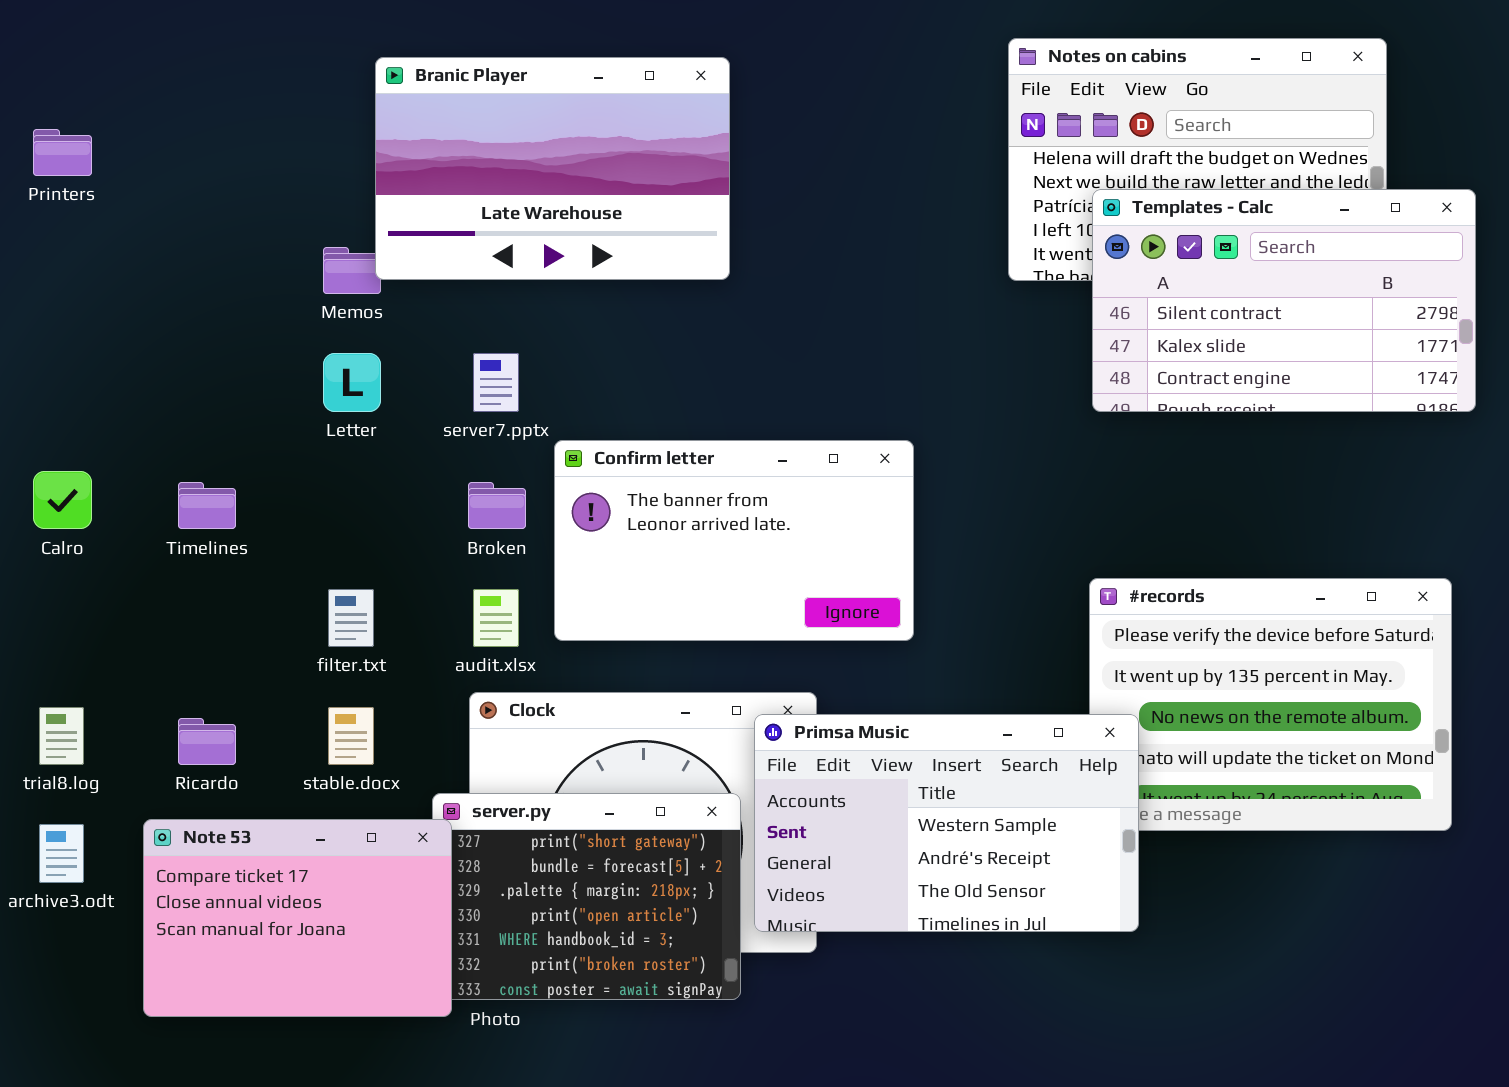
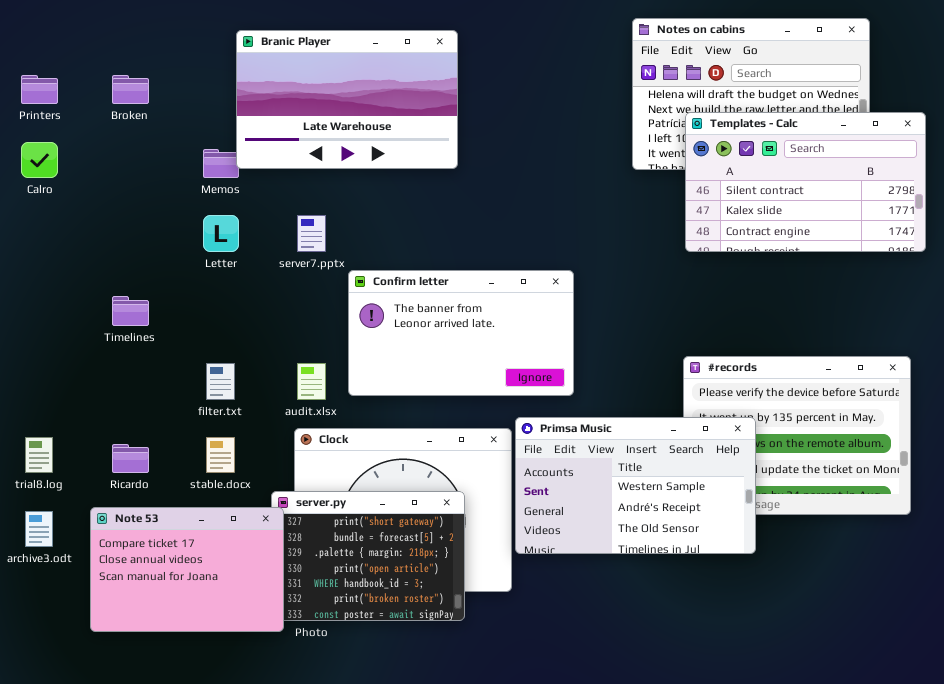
Calro: [33,471,92,529] -> [21,142,58,178], moved
Broken: [468,482,526,529] -> [112,75,149,104], moved
Primsa Music: [754,714,1139,932] -> [515,417,756,554], moved

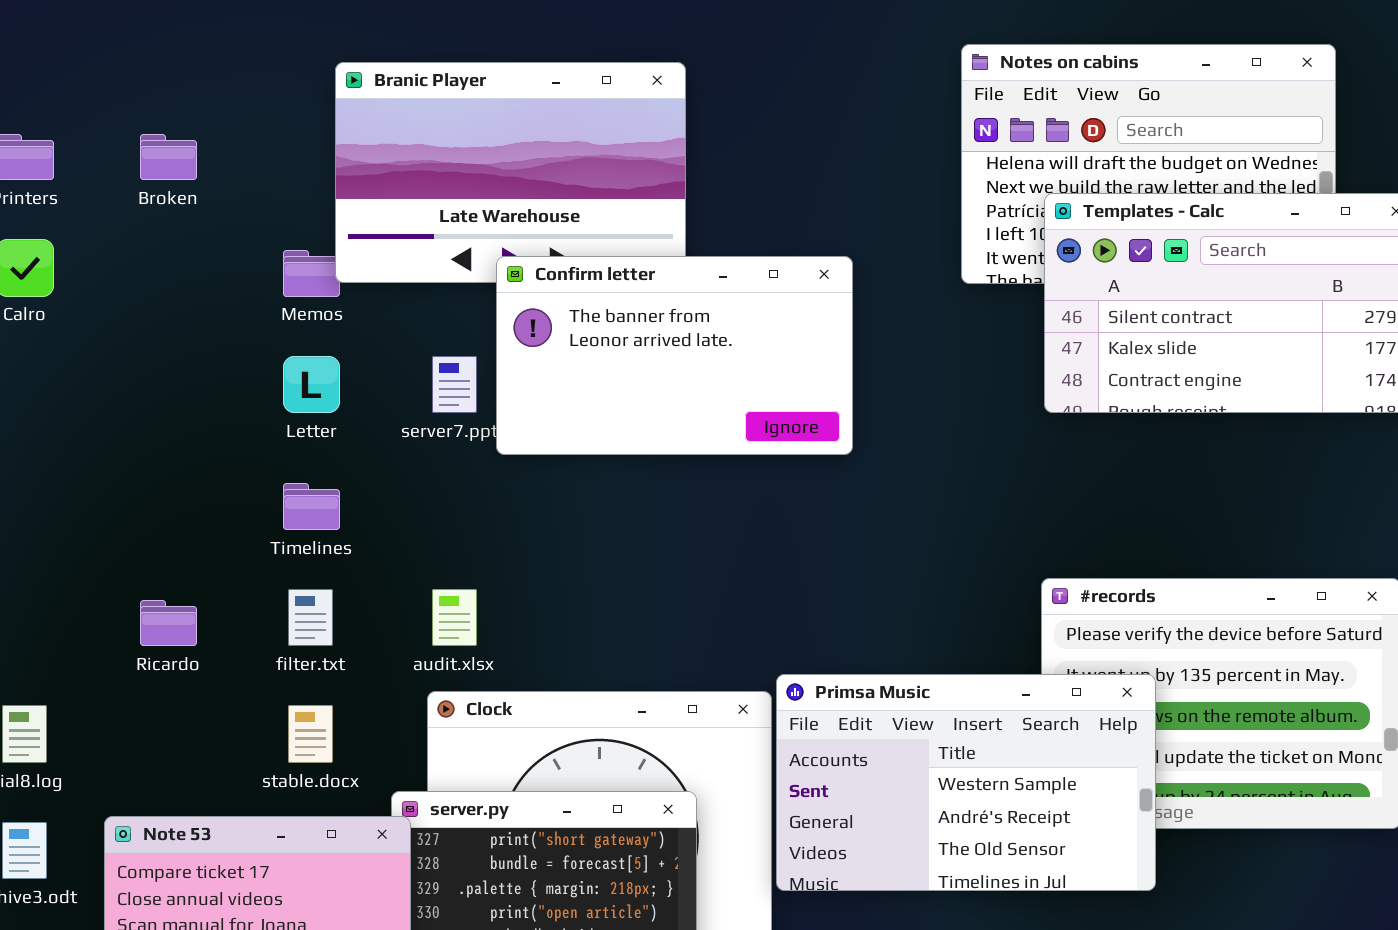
Confirm letter: [348,270,574,396] -> [496,256,853,455], moved
Timelines: [112,296,149,326] -> [283,483,340,530], moved
Ricardo: [112,444,149,473] -> [140,600,197,646], moved

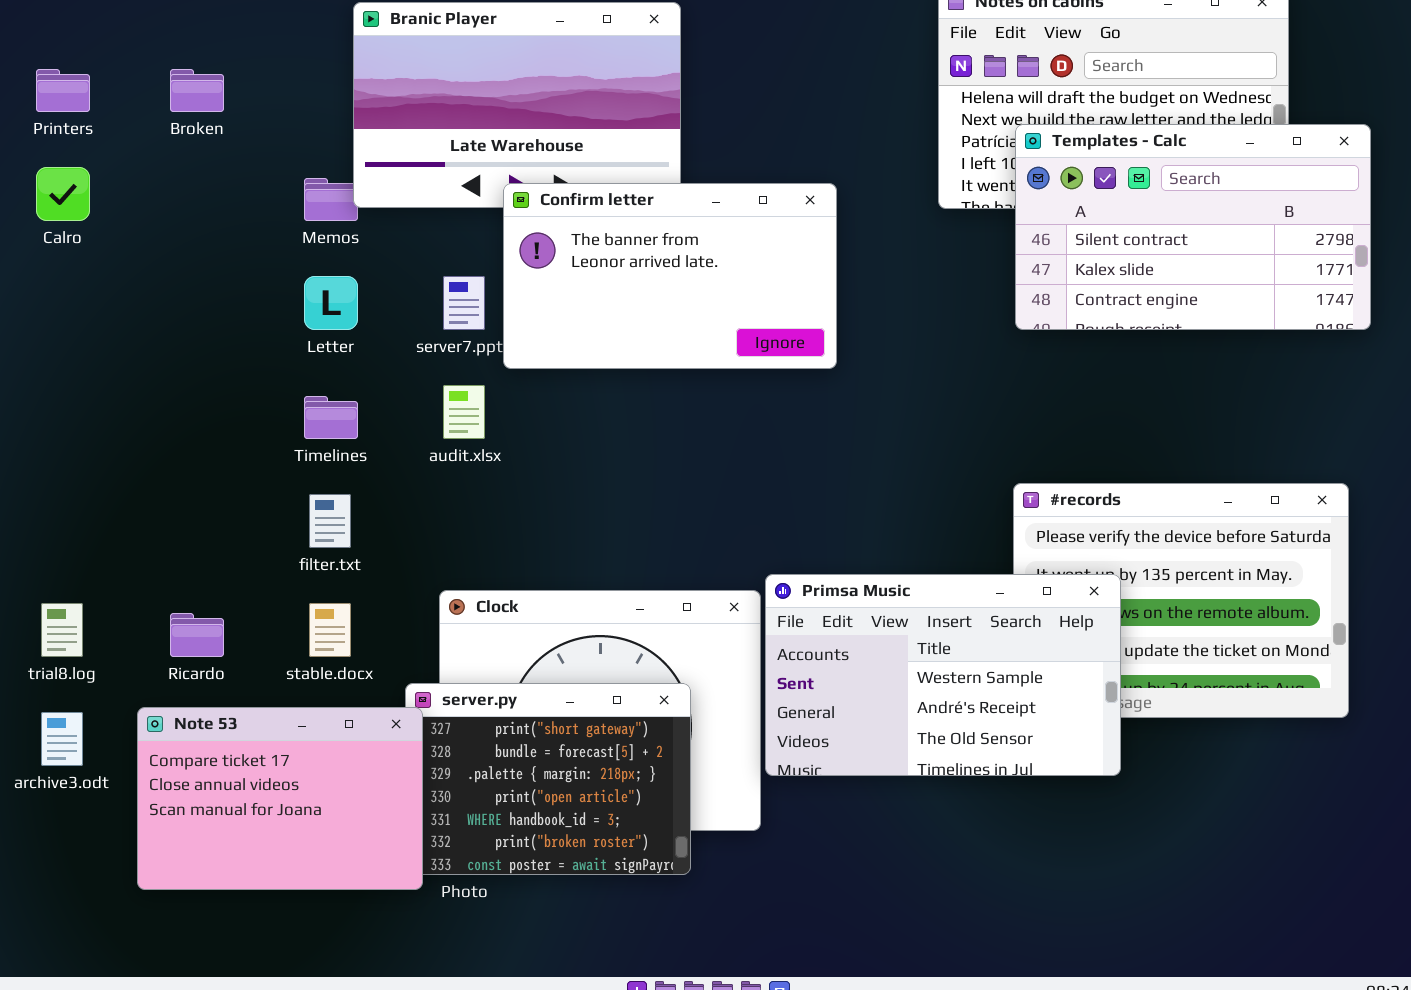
audit.xlsx: [432,589,477,646] -> [443,385,485,439], moved
Ricardo: [140,600,197,646] -> [170,613,224,657], moved

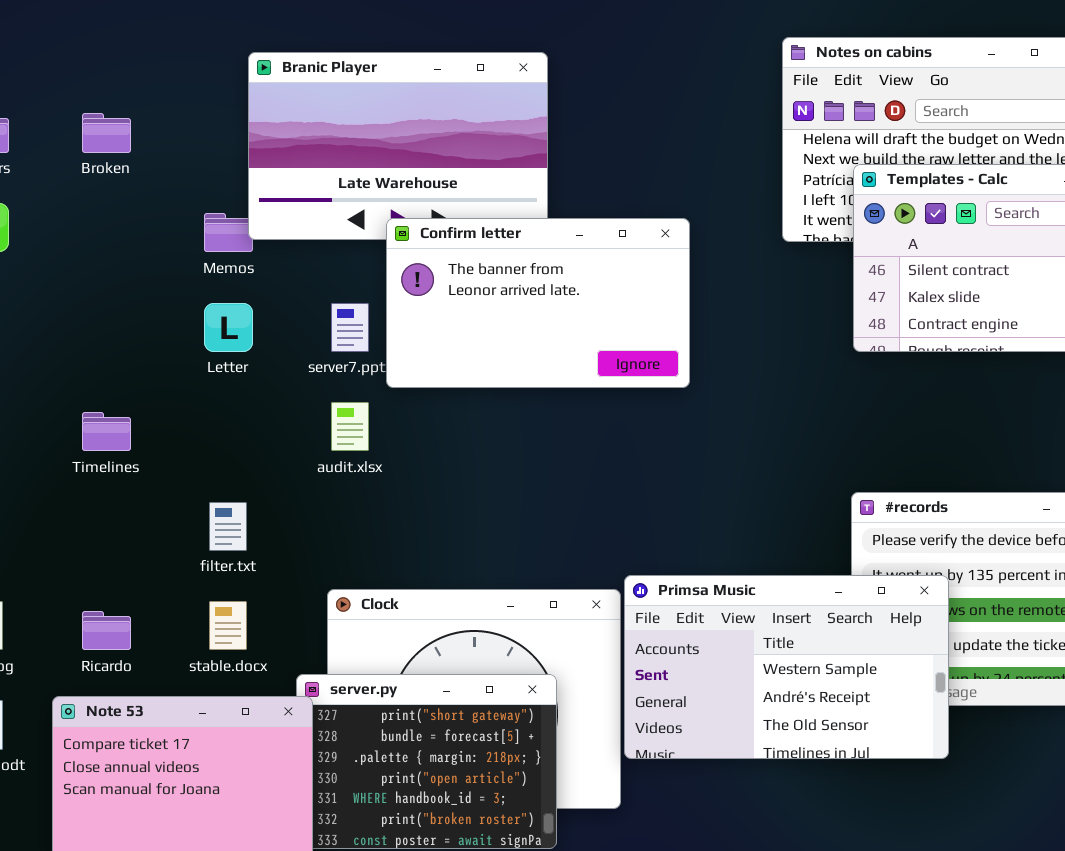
Timelines: [304,396,358,439] -> [82,412,131,451], moved

